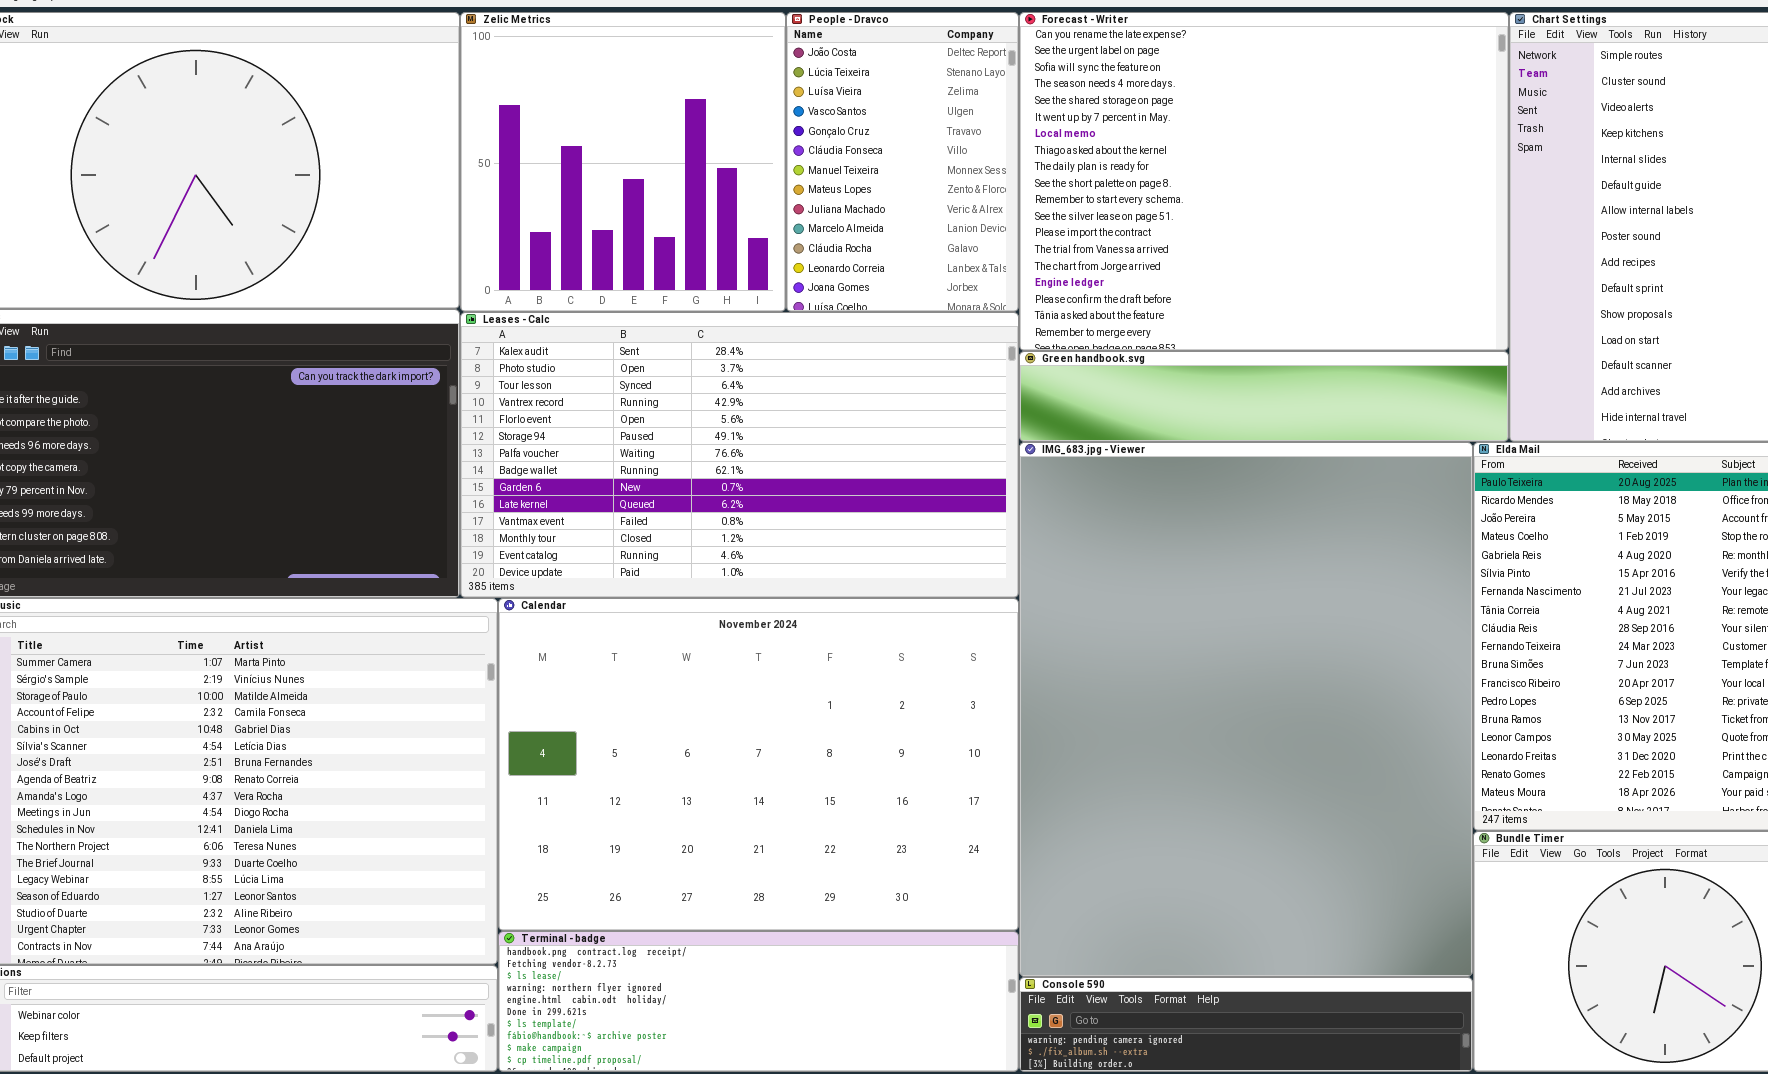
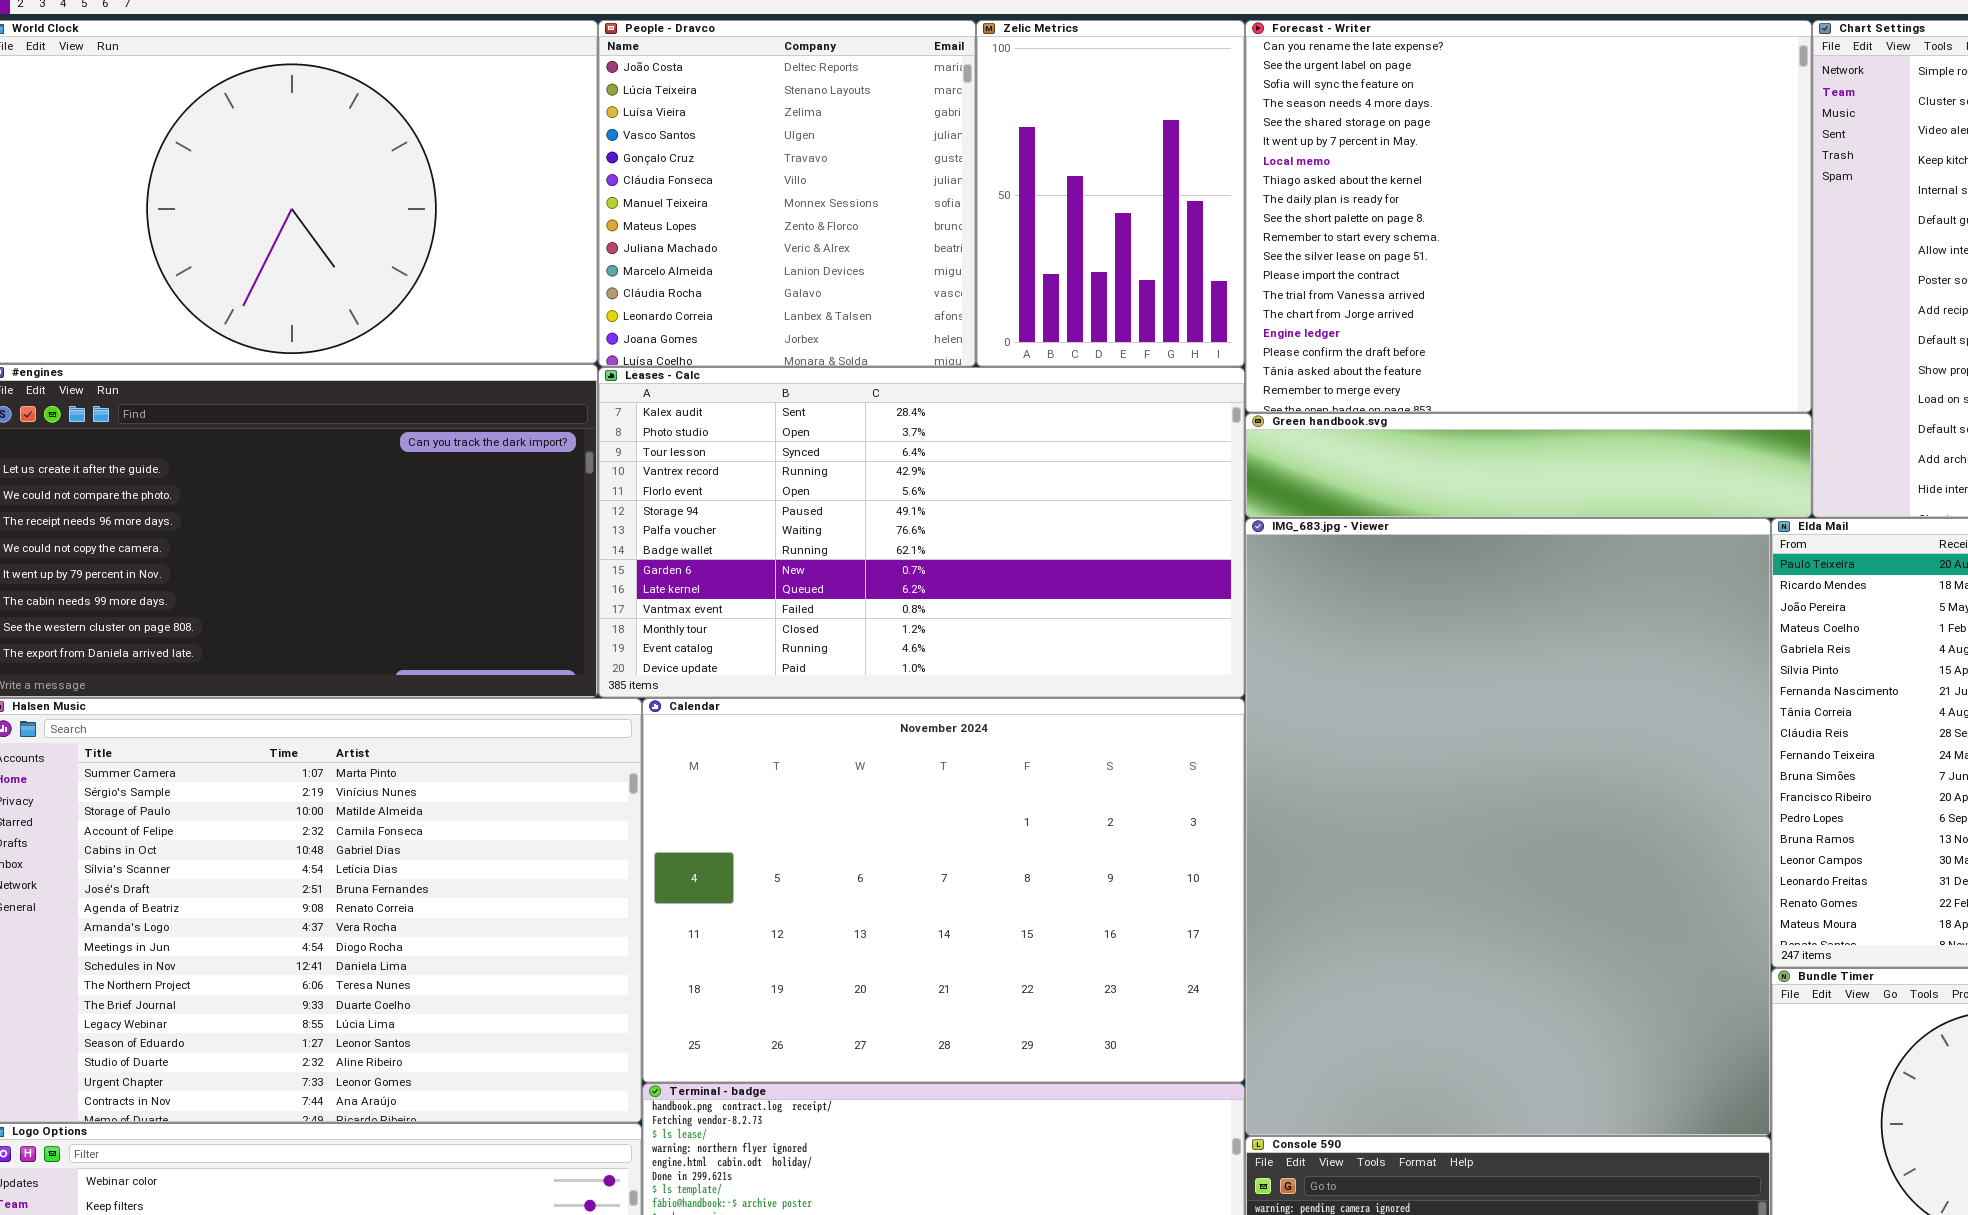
Zelic Metrics: [460,12,786,312] -> [976,20,1245,367], moved, resized
People - Dravco: [786,12,1019,312] -> [598,20,976,367], moved, resized

